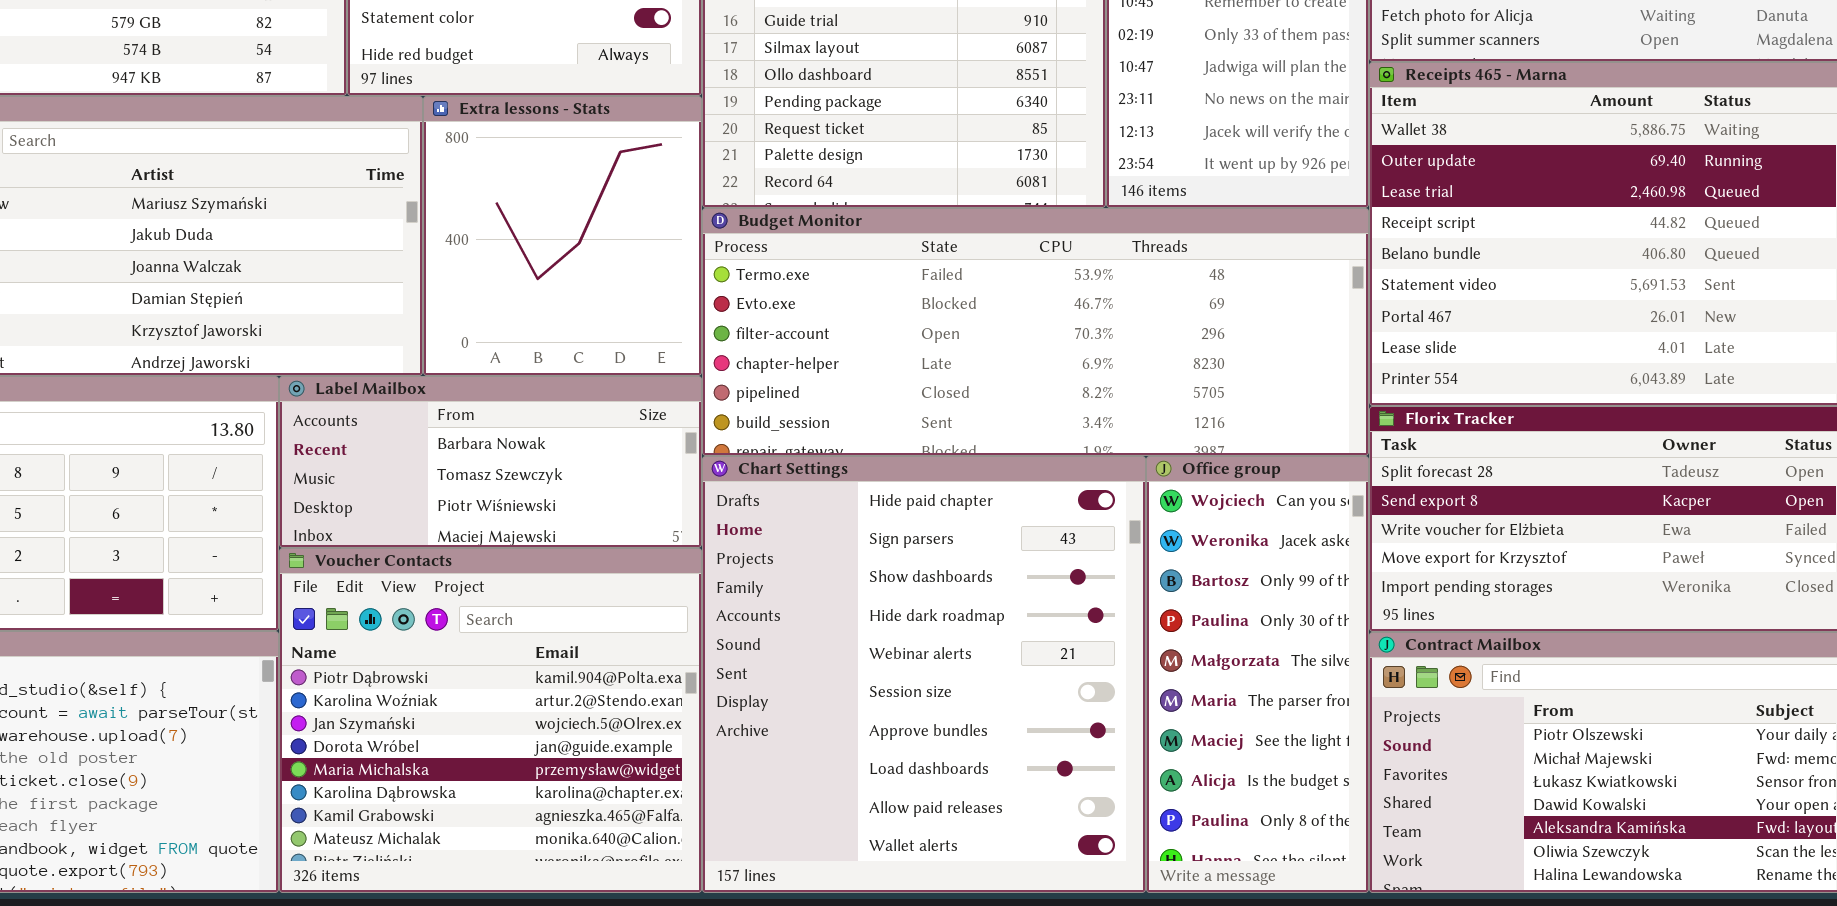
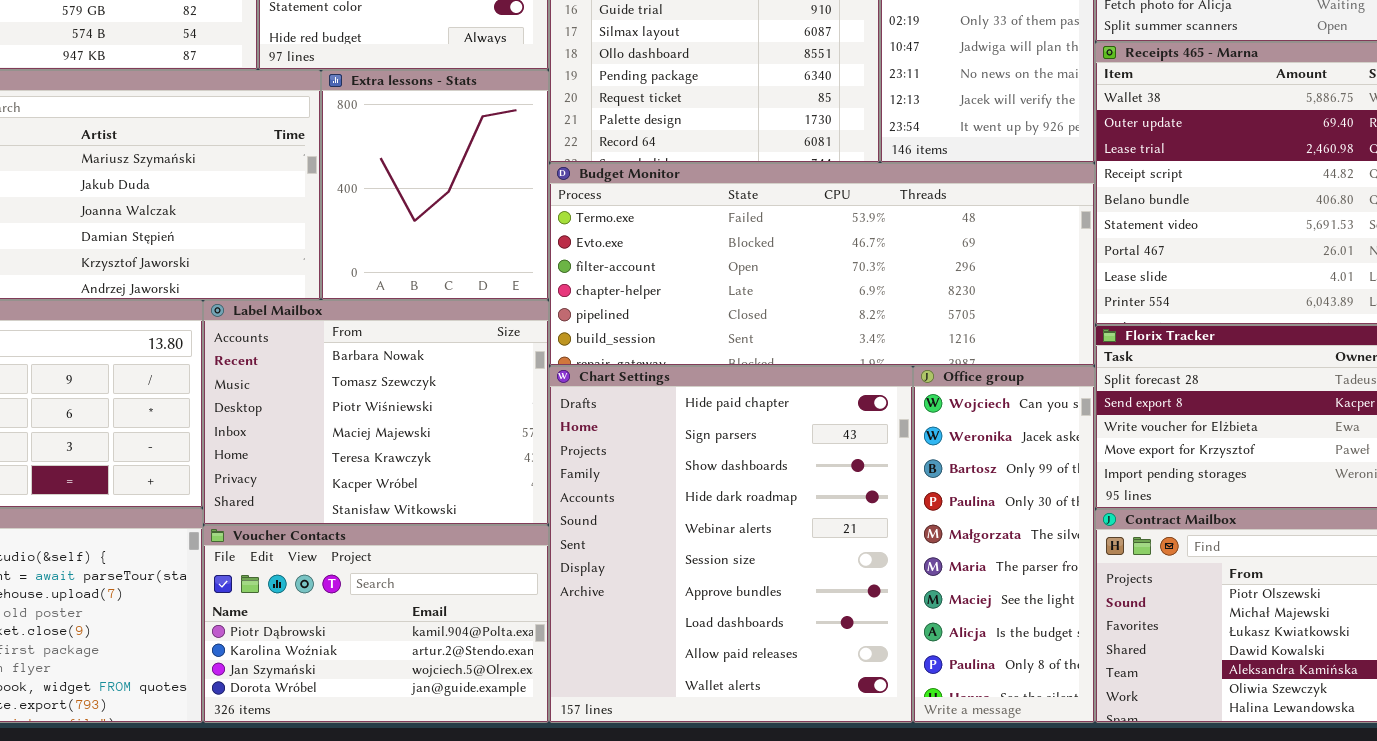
Label Mailbox: [279,376,702,548] -> [203,300,549,525], resized
Voucher Contacts: [279,548,702,893] -> [203,525,549,723], resized

